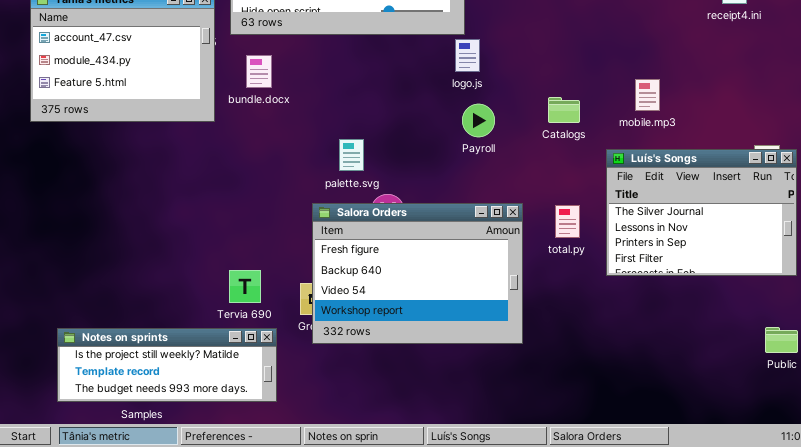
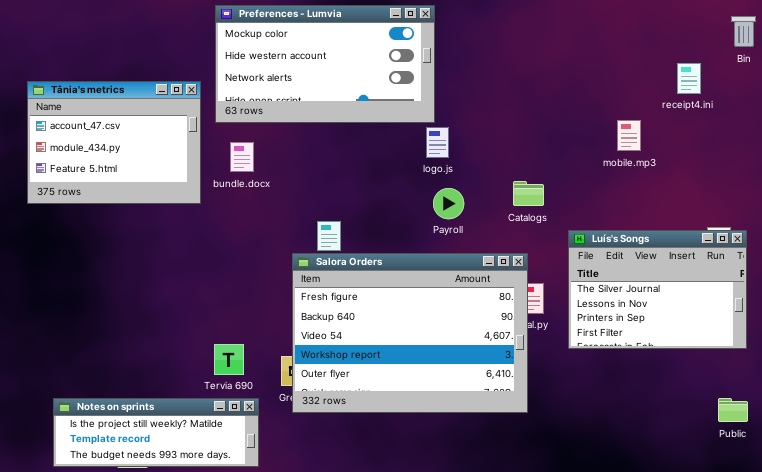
mobile.mp3: [635,79,660,111] -> [617,120,641,151], moved
Salora Orders: [312,203,523,344] -> [292,253,528,413], resized

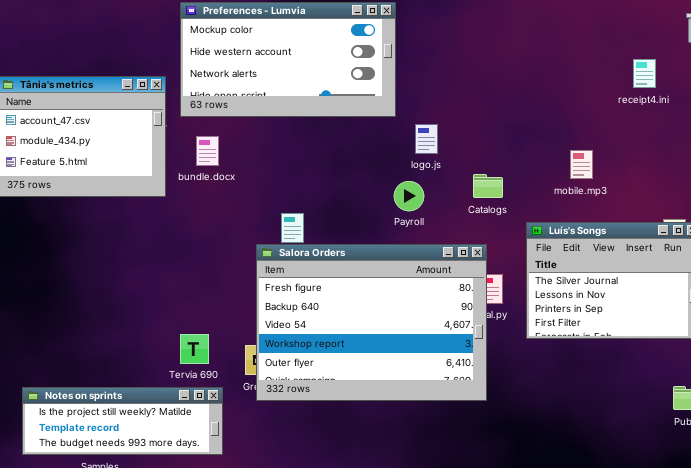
mobile.mp3: [617,120,641,151] -> [570,150,593,179], moved
logo.js: [426,127,449,158] -> [415,124,438,154], moved

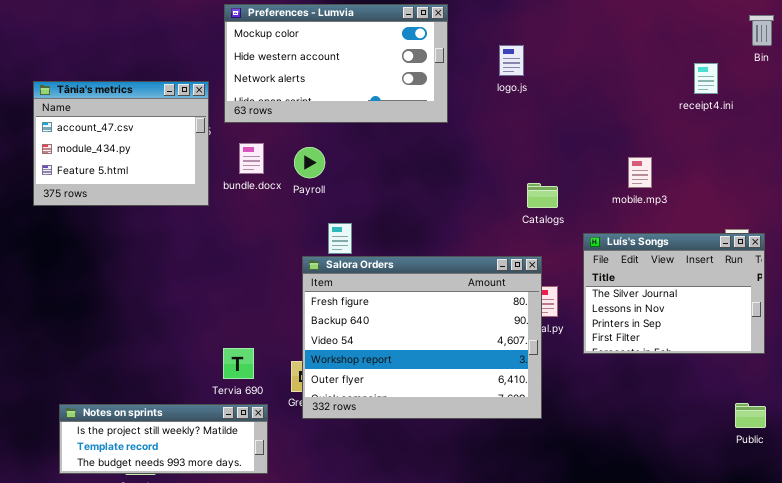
logo.js: [415,124,438,154] -> [499,45,524,76], moved
Payroll: [394,181,424,211] -> [294,147,325,178], moved

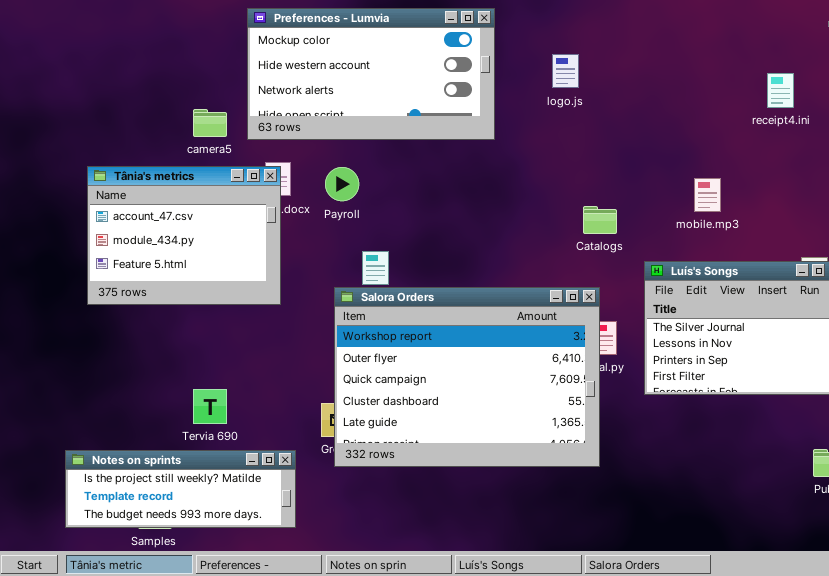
Tânia's metrics: [33,81,209,206] -> [87,166,281,305], moved
Salora Orders: [302,256,542,419] -> [334,287,600,467], scrolled down 3 rows
Tervia 690: [223,348,254,379] -> [193,389,227,424], moved

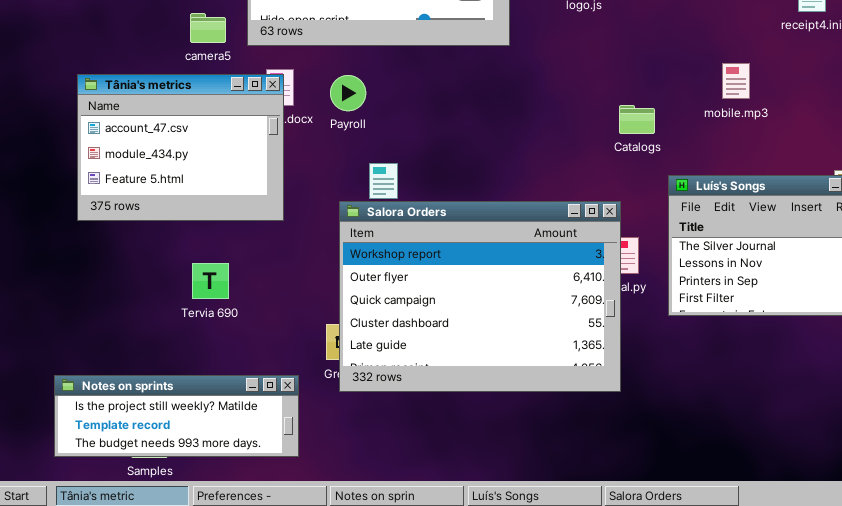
mobile.mp3: [694,178,721,212] -> [722,63,750,99], moved
Catalogs: [583,206,617,234] -> [619,105,655,134], moved
Tervia 690: [193,389,227,424] -> [192,263,229,299], moved

